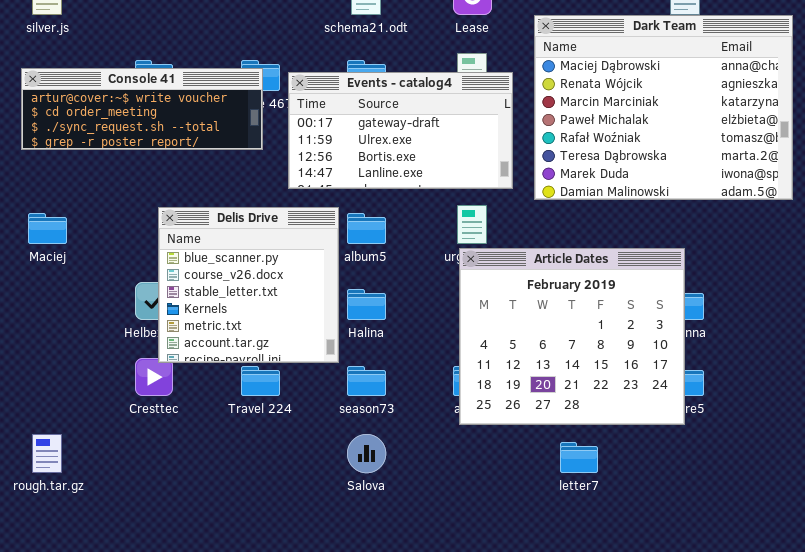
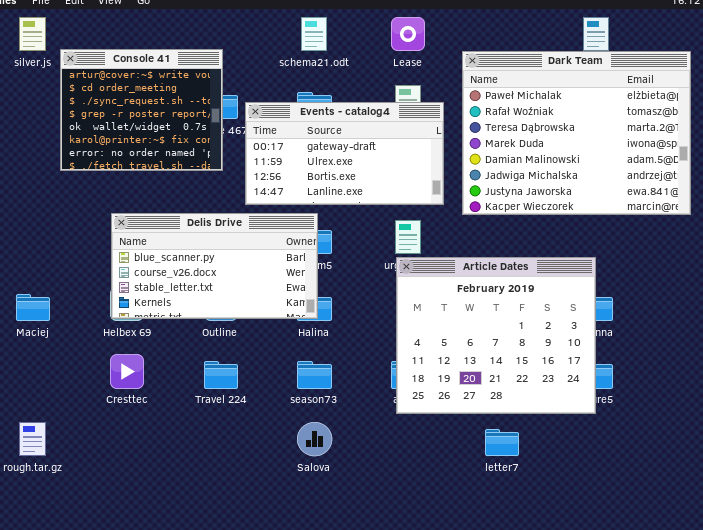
Dark Team: [534,15,793,200] -> [462,51,691,215], scrolled down 3 rows
Console 41: [21,68,263,150] -> [60,49,223,171], resized
Delis Drive: [158,207,339,363] -> [111,213,318,319], moved, resized
Maciej: [28,213,67,244] -> [16,294,50,321], moved

